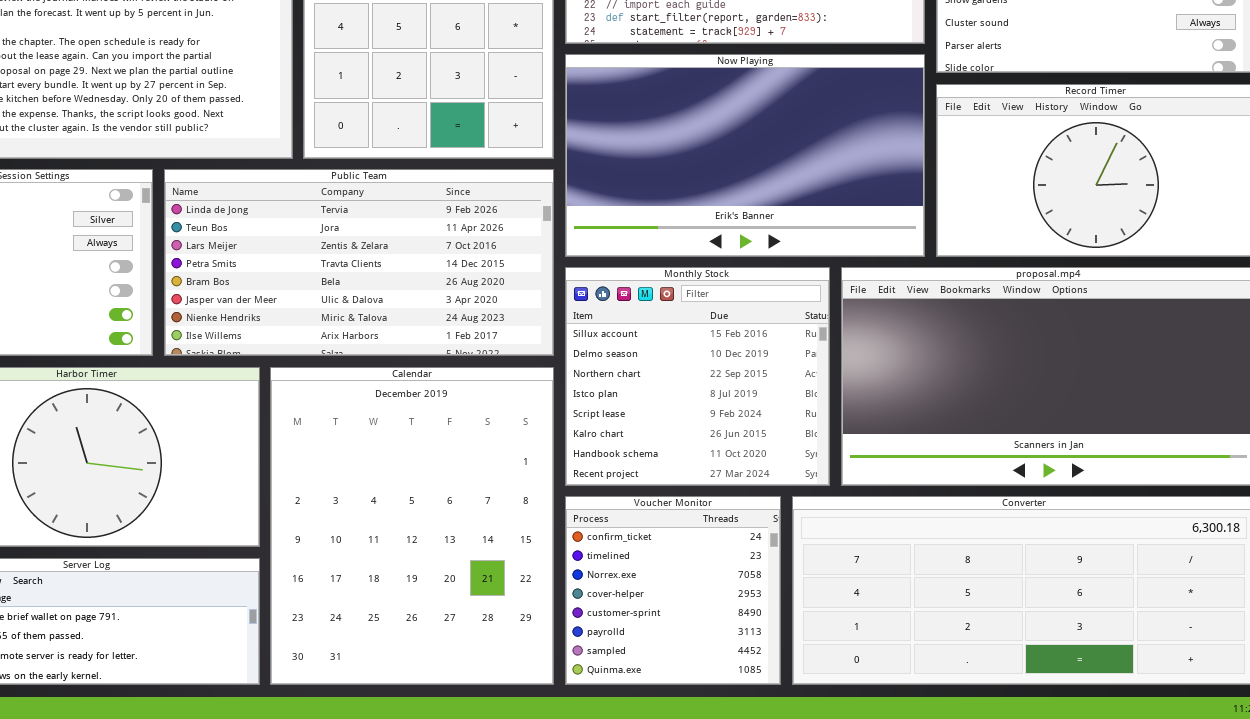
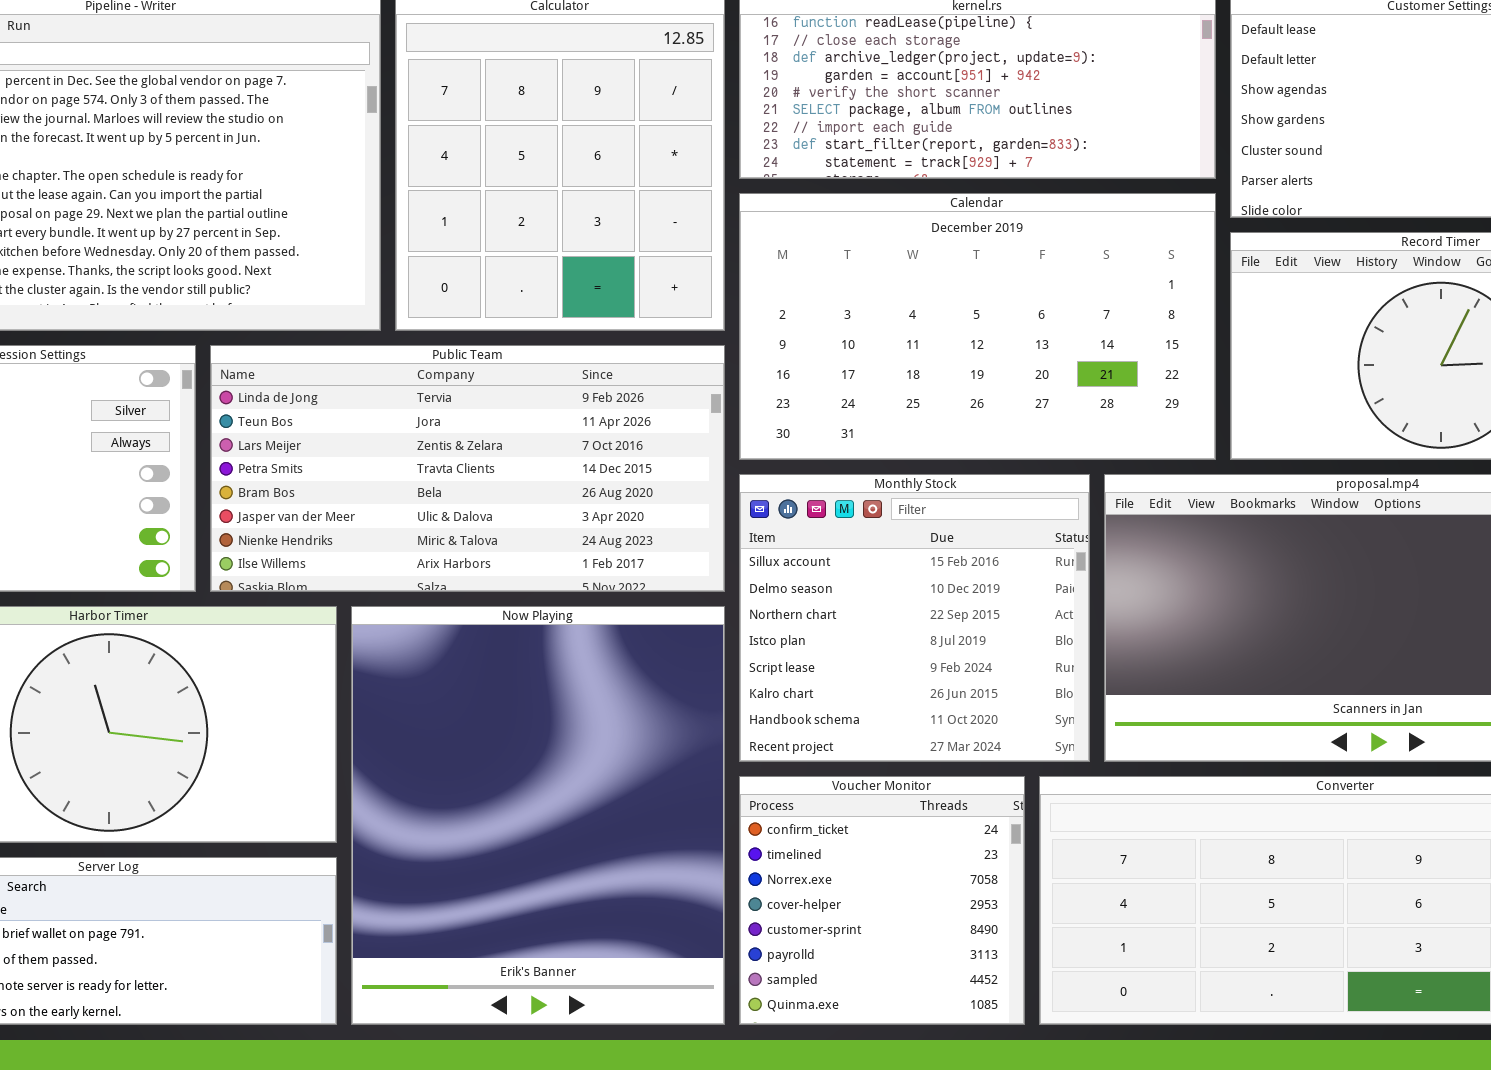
Now Playing: [565,54,925,257] -> [351,606,725,1025], moved, resized
Calendar: [270,367,554,685] -> [739,193,1216,460], moved, resized

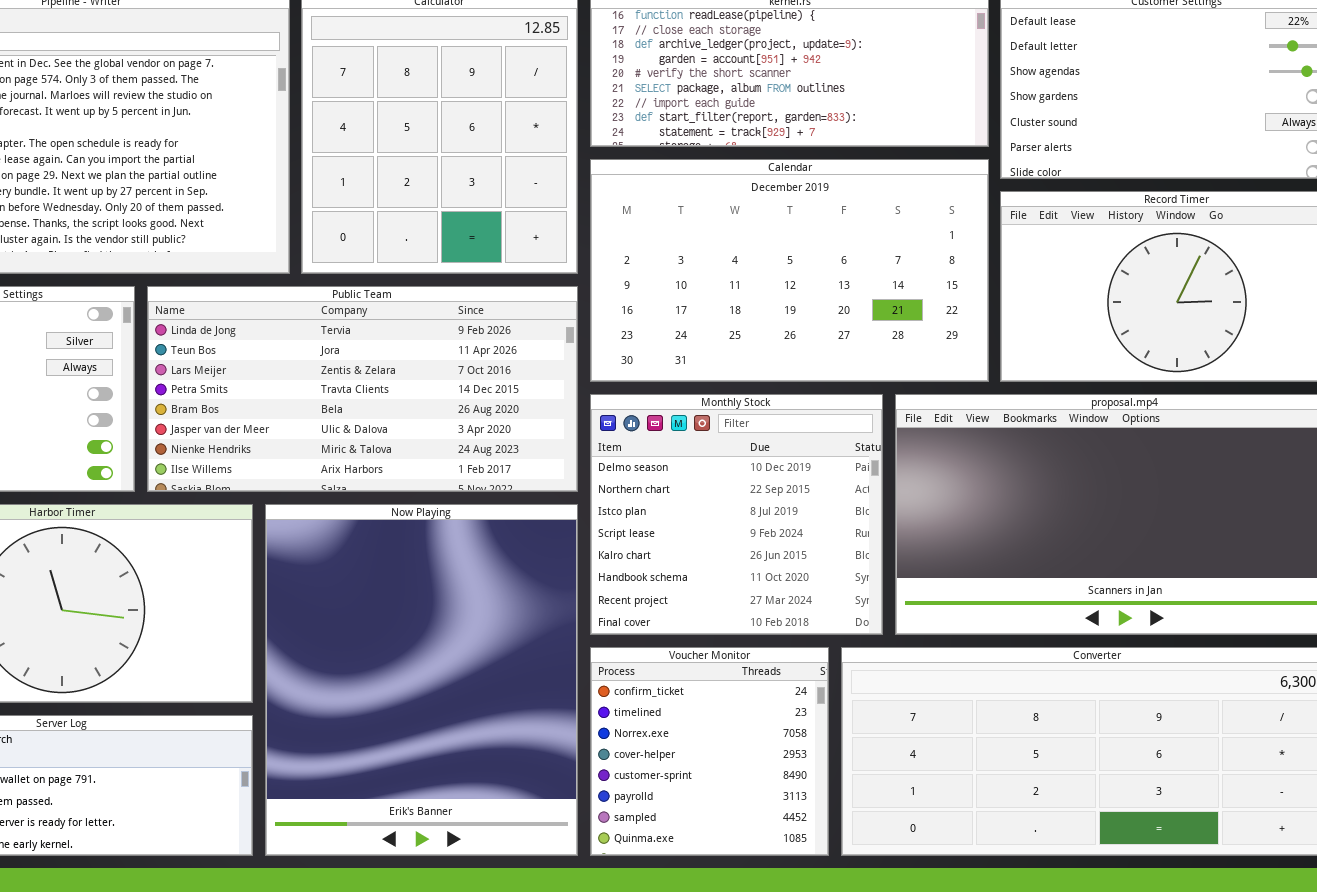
Monthly Stock: [739,474,1090,762] -> [590,394,883,635], scrolled down 1 row

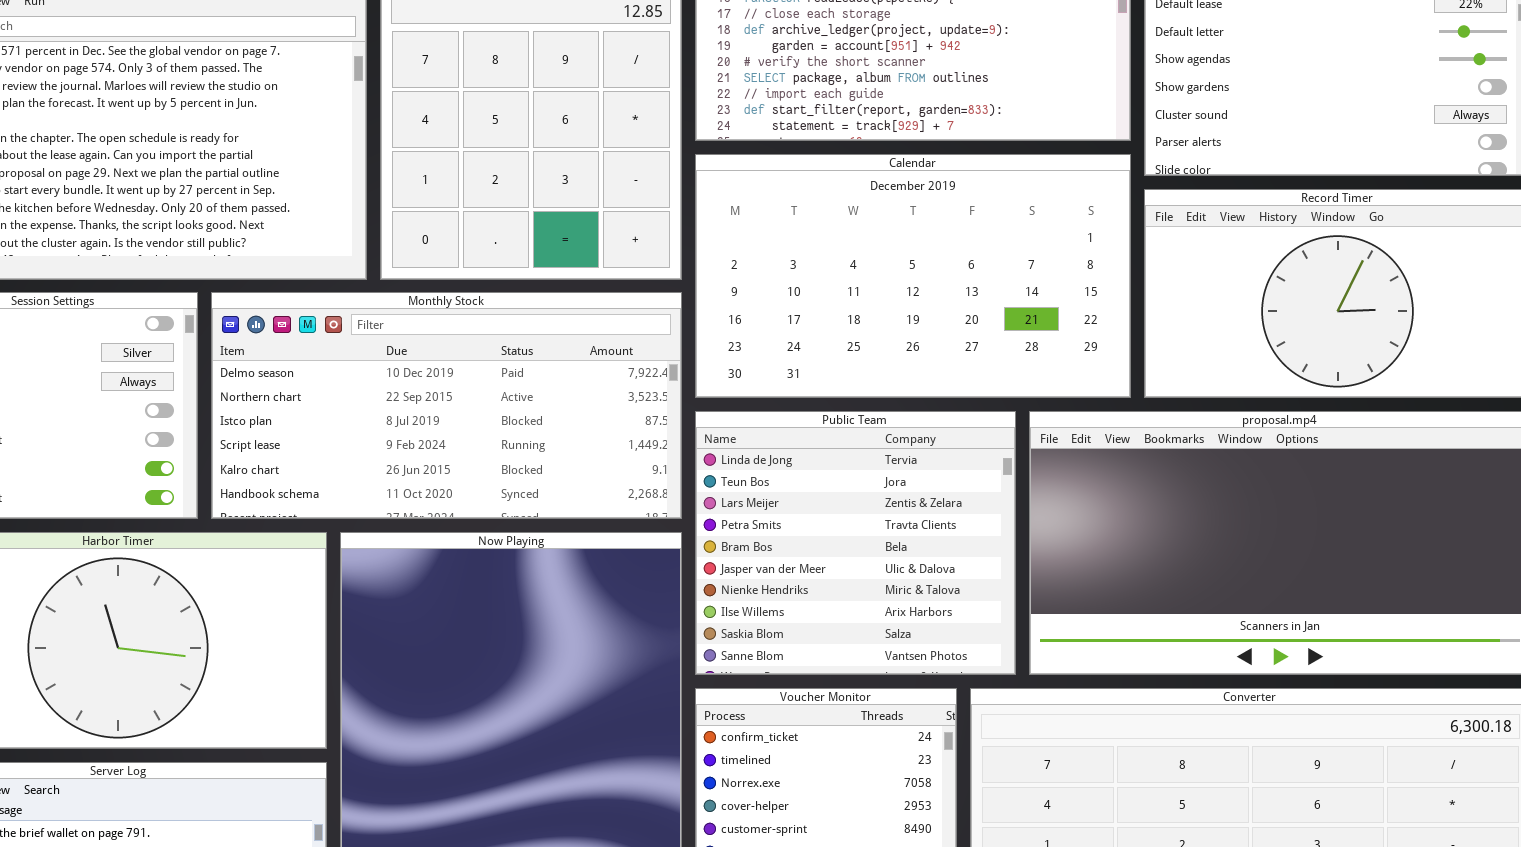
Public Team: [147,286,578,492] -> [695,411,1016,675], moved, resized
Monthly Stock: [590,394,883,635] -> [211,292,682,519], moved, resized

